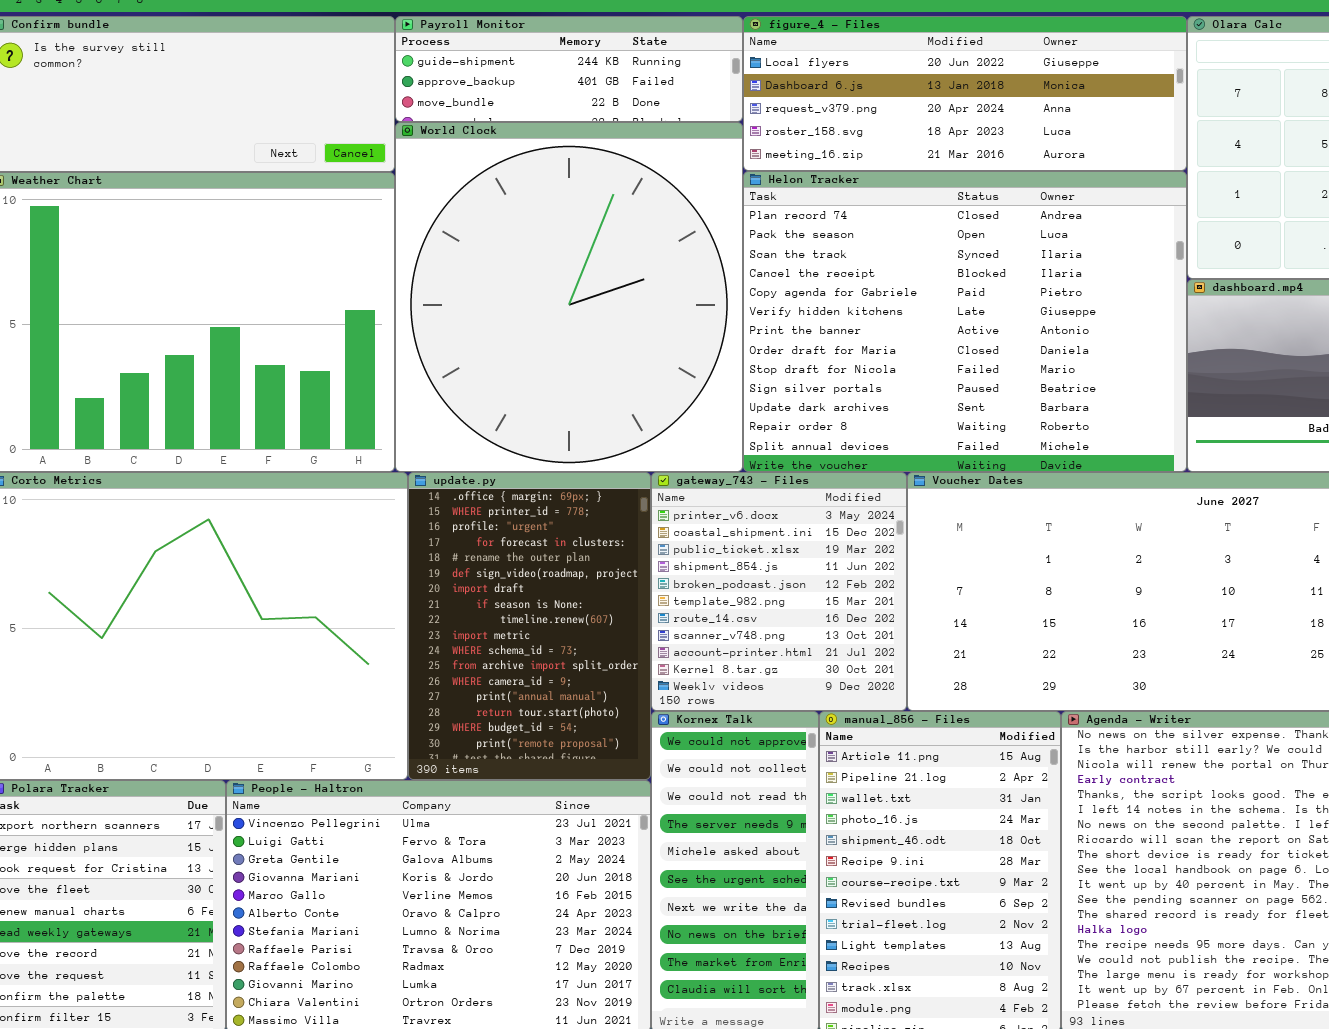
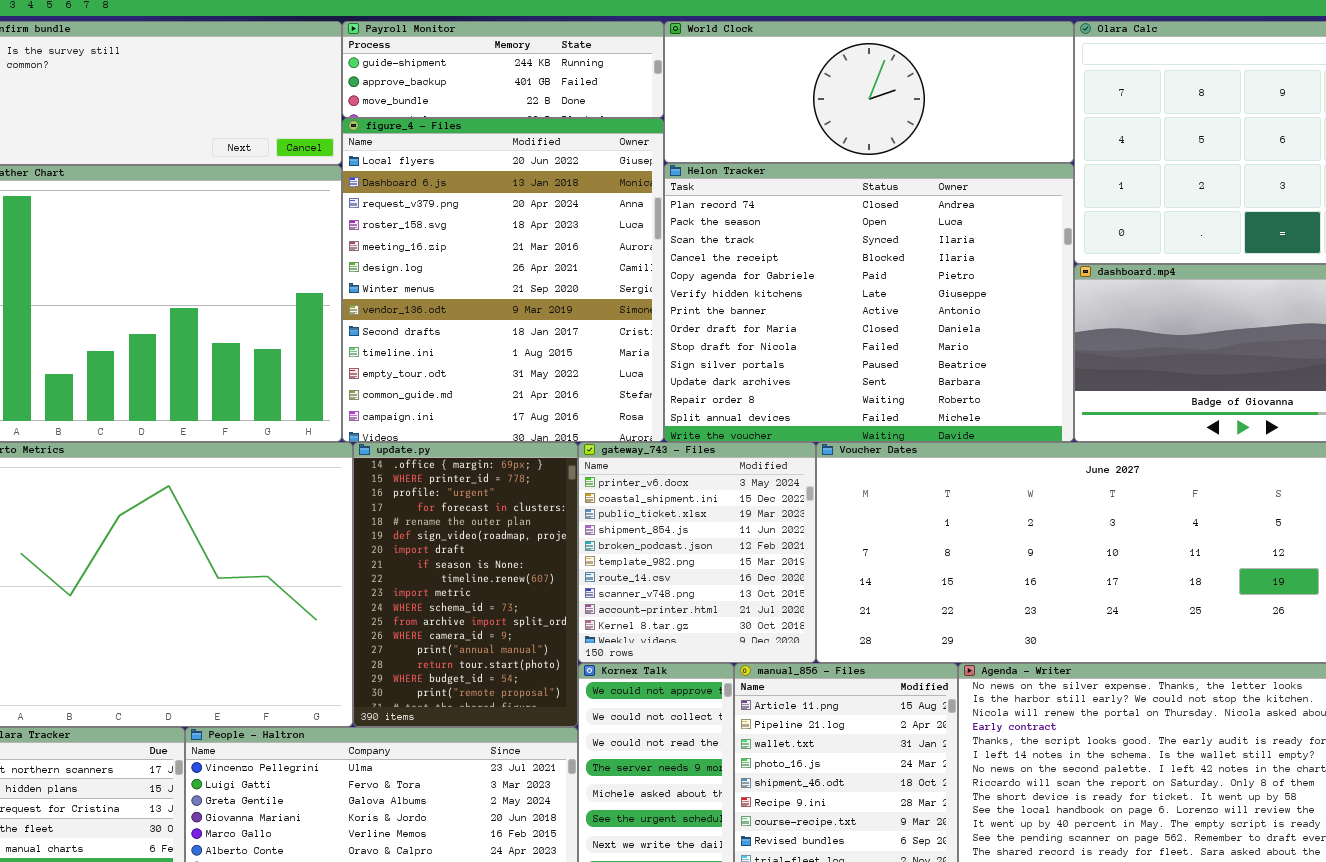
figure_4 - Files: [743,16,1187,171] -> [342,118,664,442], moved, resized
World Clock: [395,122,743,472] -> [664,21,1074,163], moved, resized

